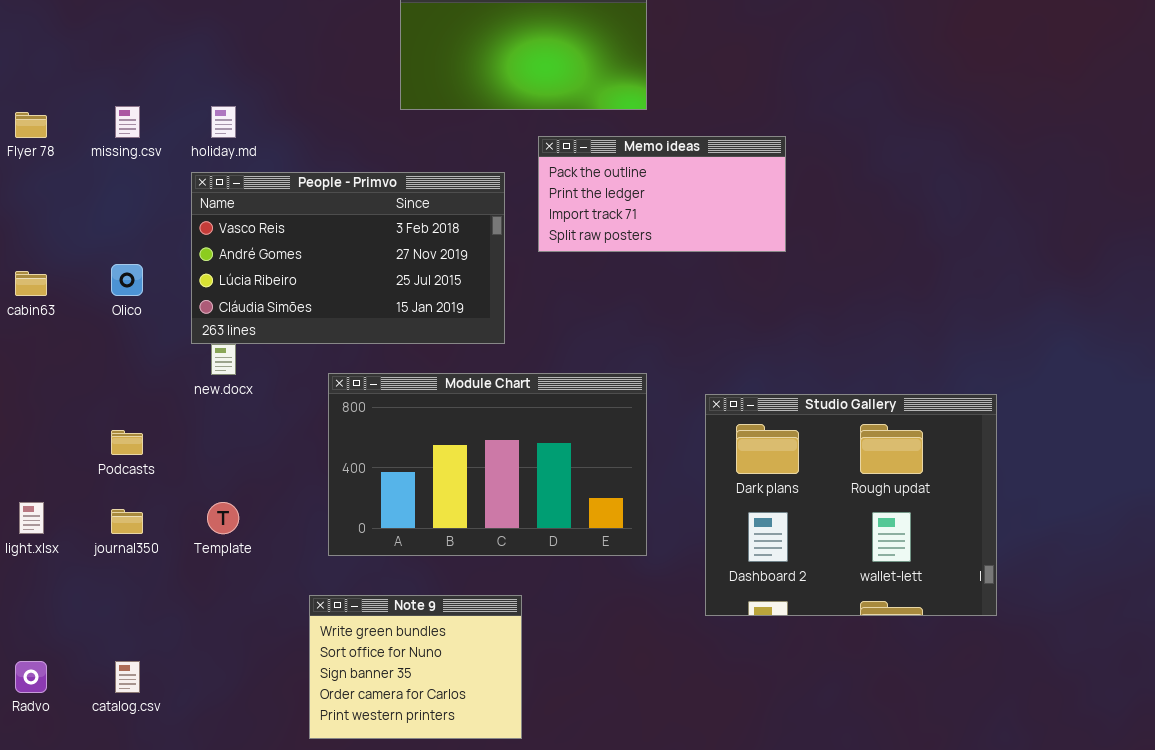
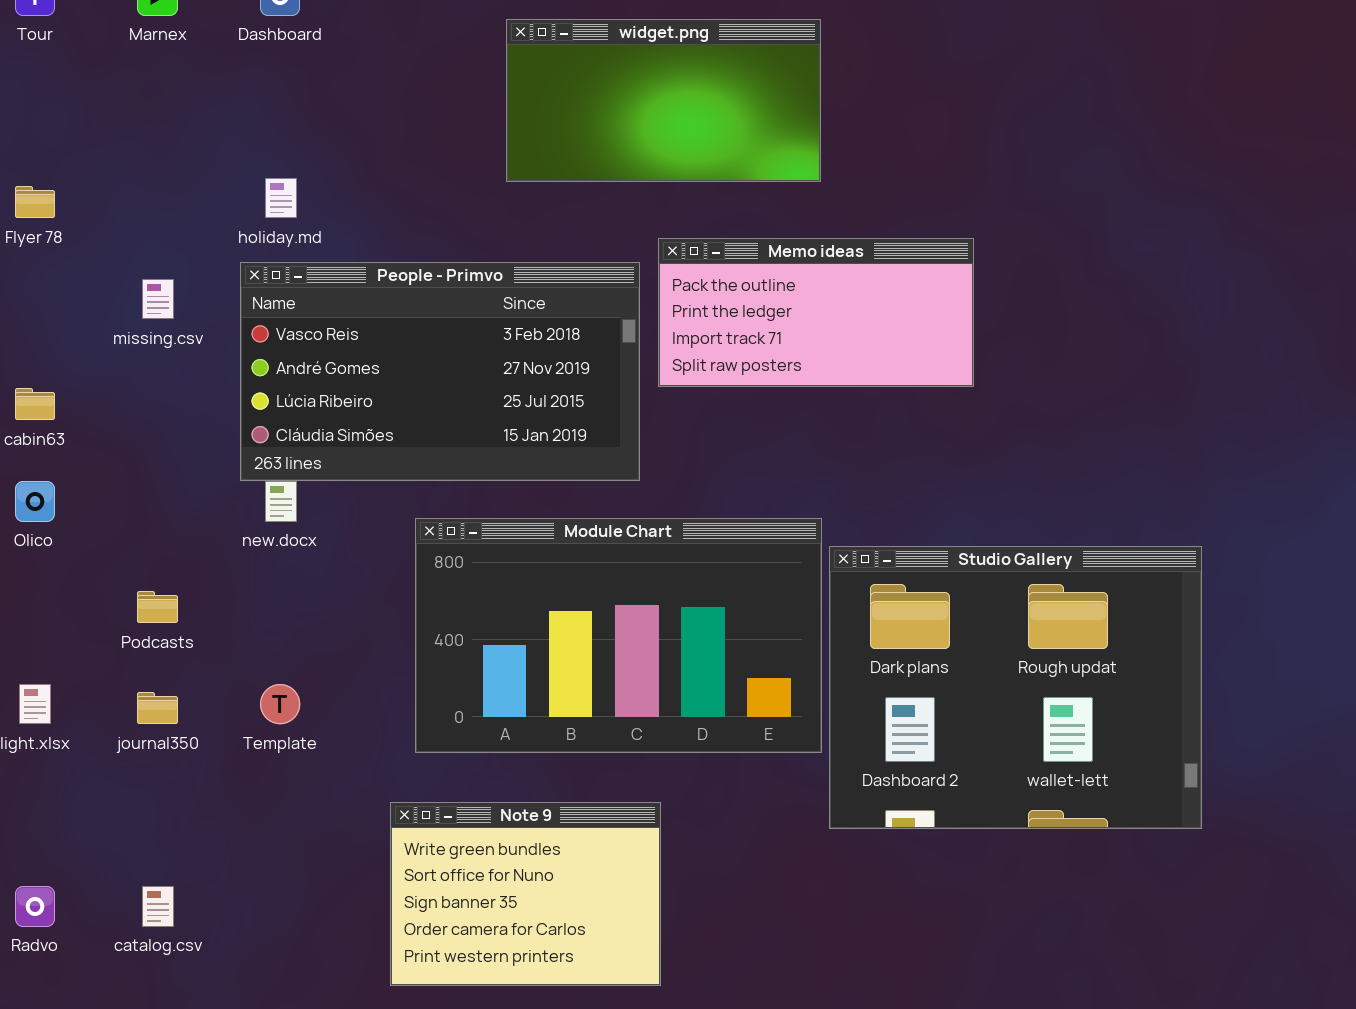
missing.csv: [115,106,140,138] -> [142,279,174,319], moved
Memo ideas: [538,136,786,252] -> [658,238,974,387], moved
Olico: [111,264,143,296] -> [15,481,55,522], moved
Studio Gallery: [705,394,997,616] -> [829,546,1202,829], moved

